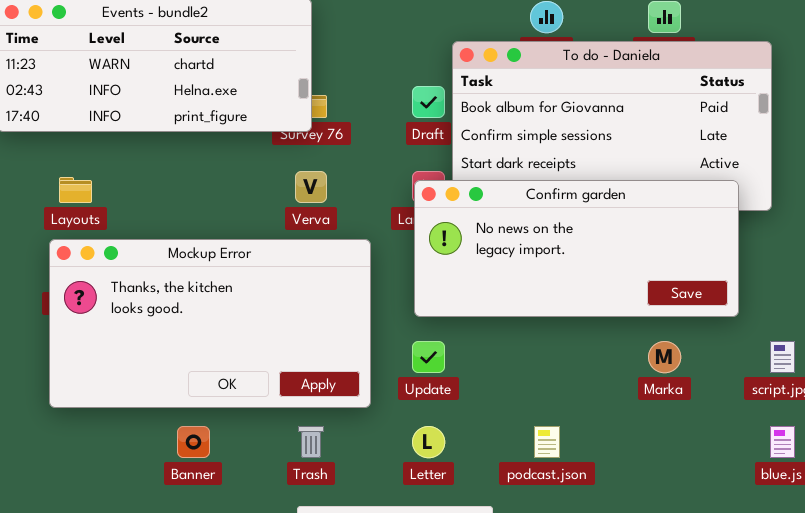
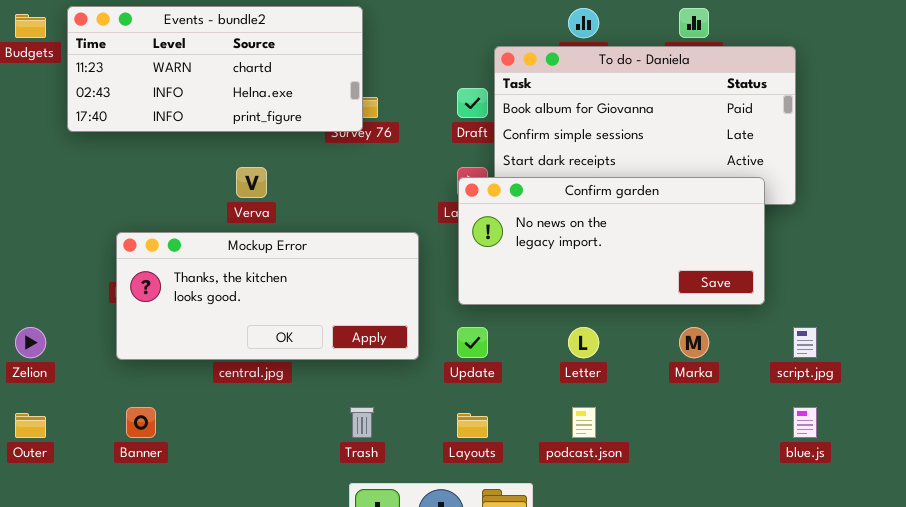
Verva: [295,171,327,203] -> [236,167,267,198], moved
Layouts: [59,177,92,203] -> [457,413,488,438], moved
Mockup Error: [49,239,371,408] -> [116,232,419,360], resized
Banner: [177,426,210,458] -> [126,407,156,438], moved
Letter: [412,426,445,458] -> [568,327,599,358], moved

